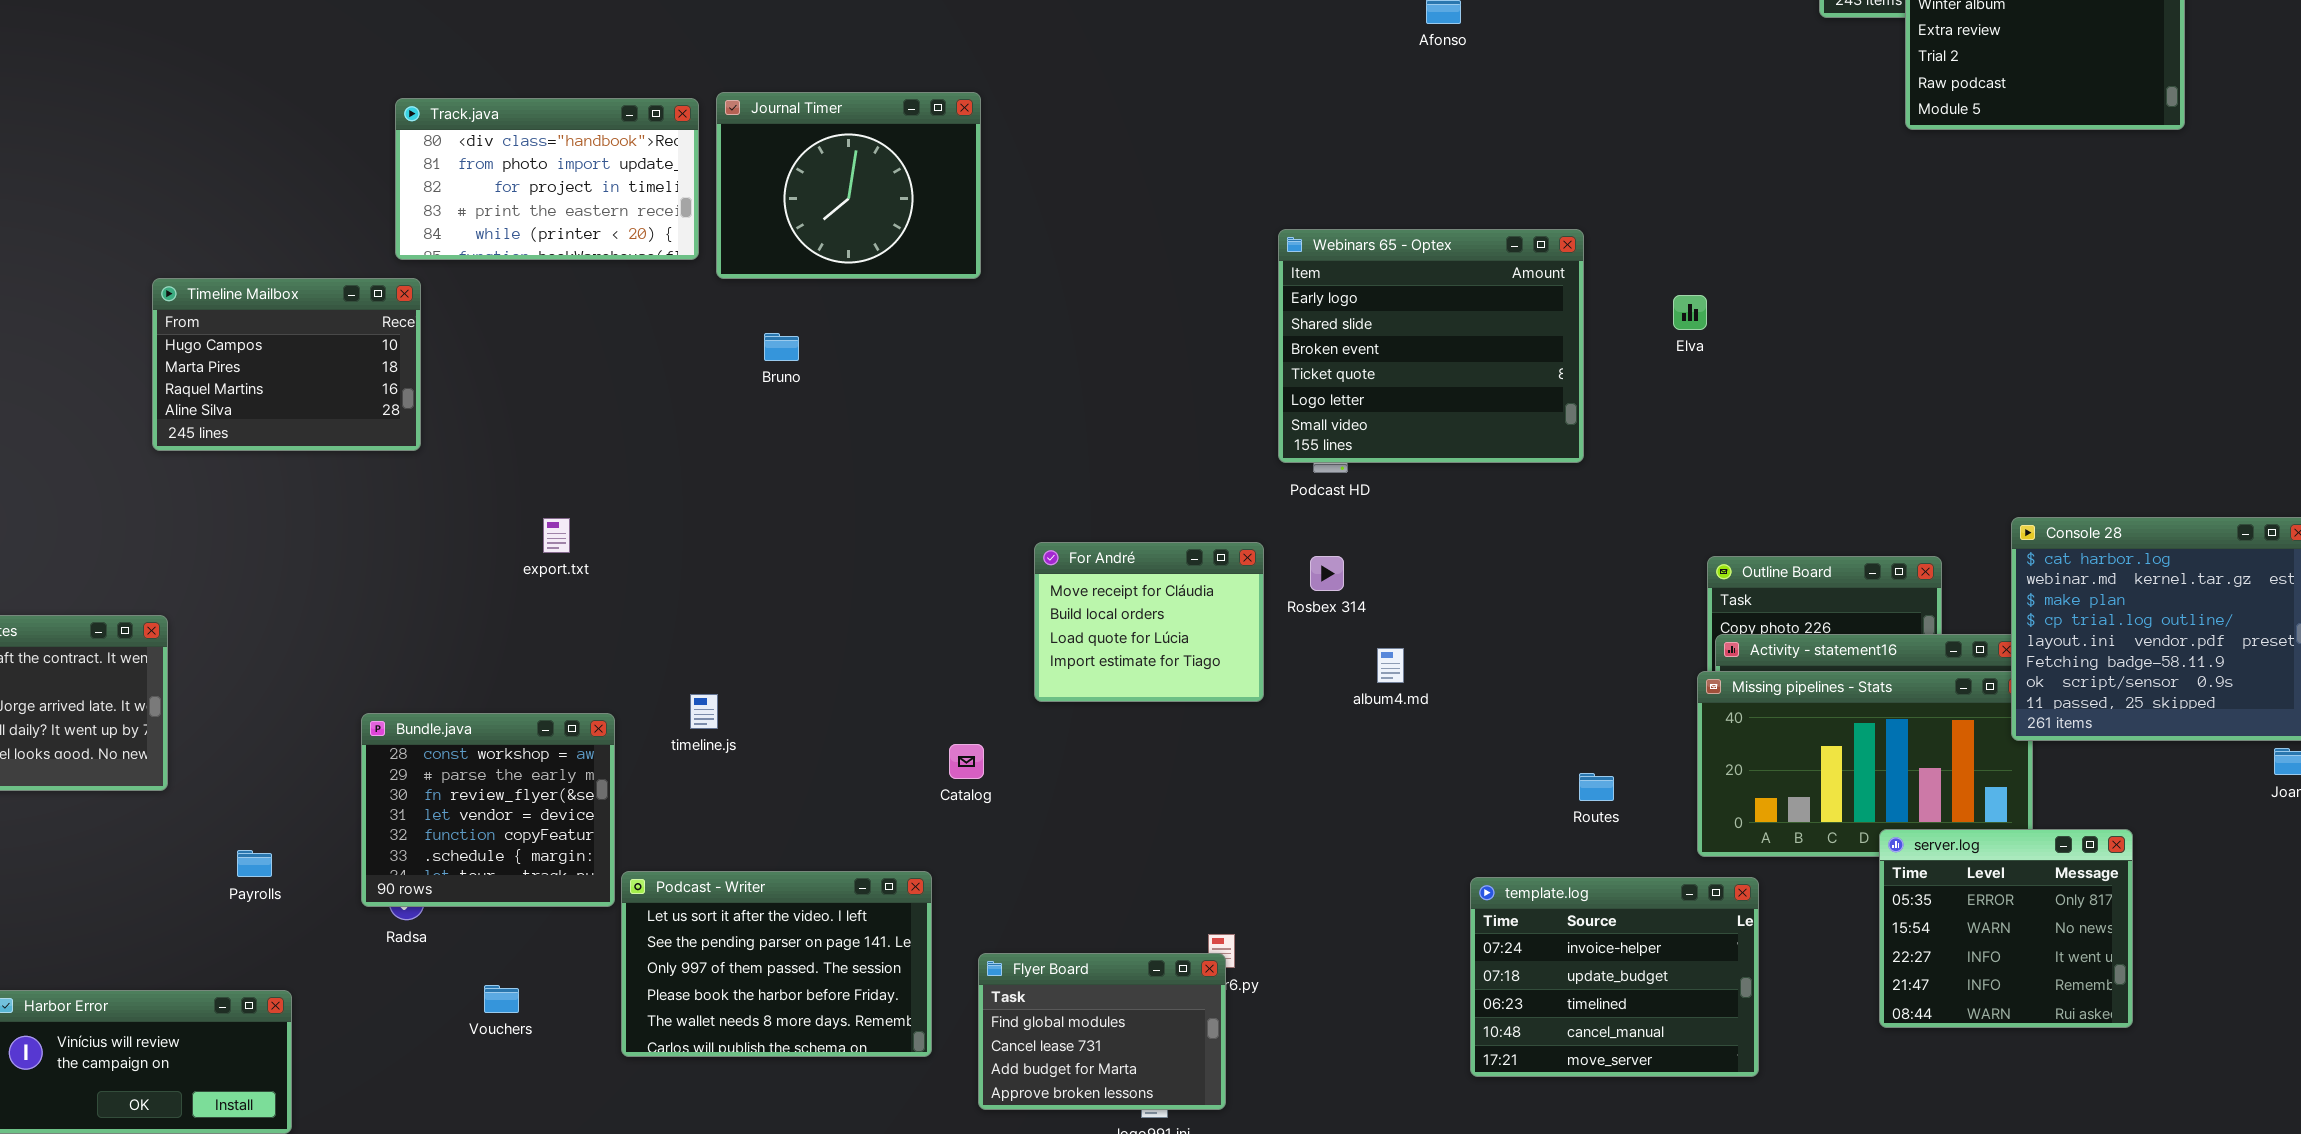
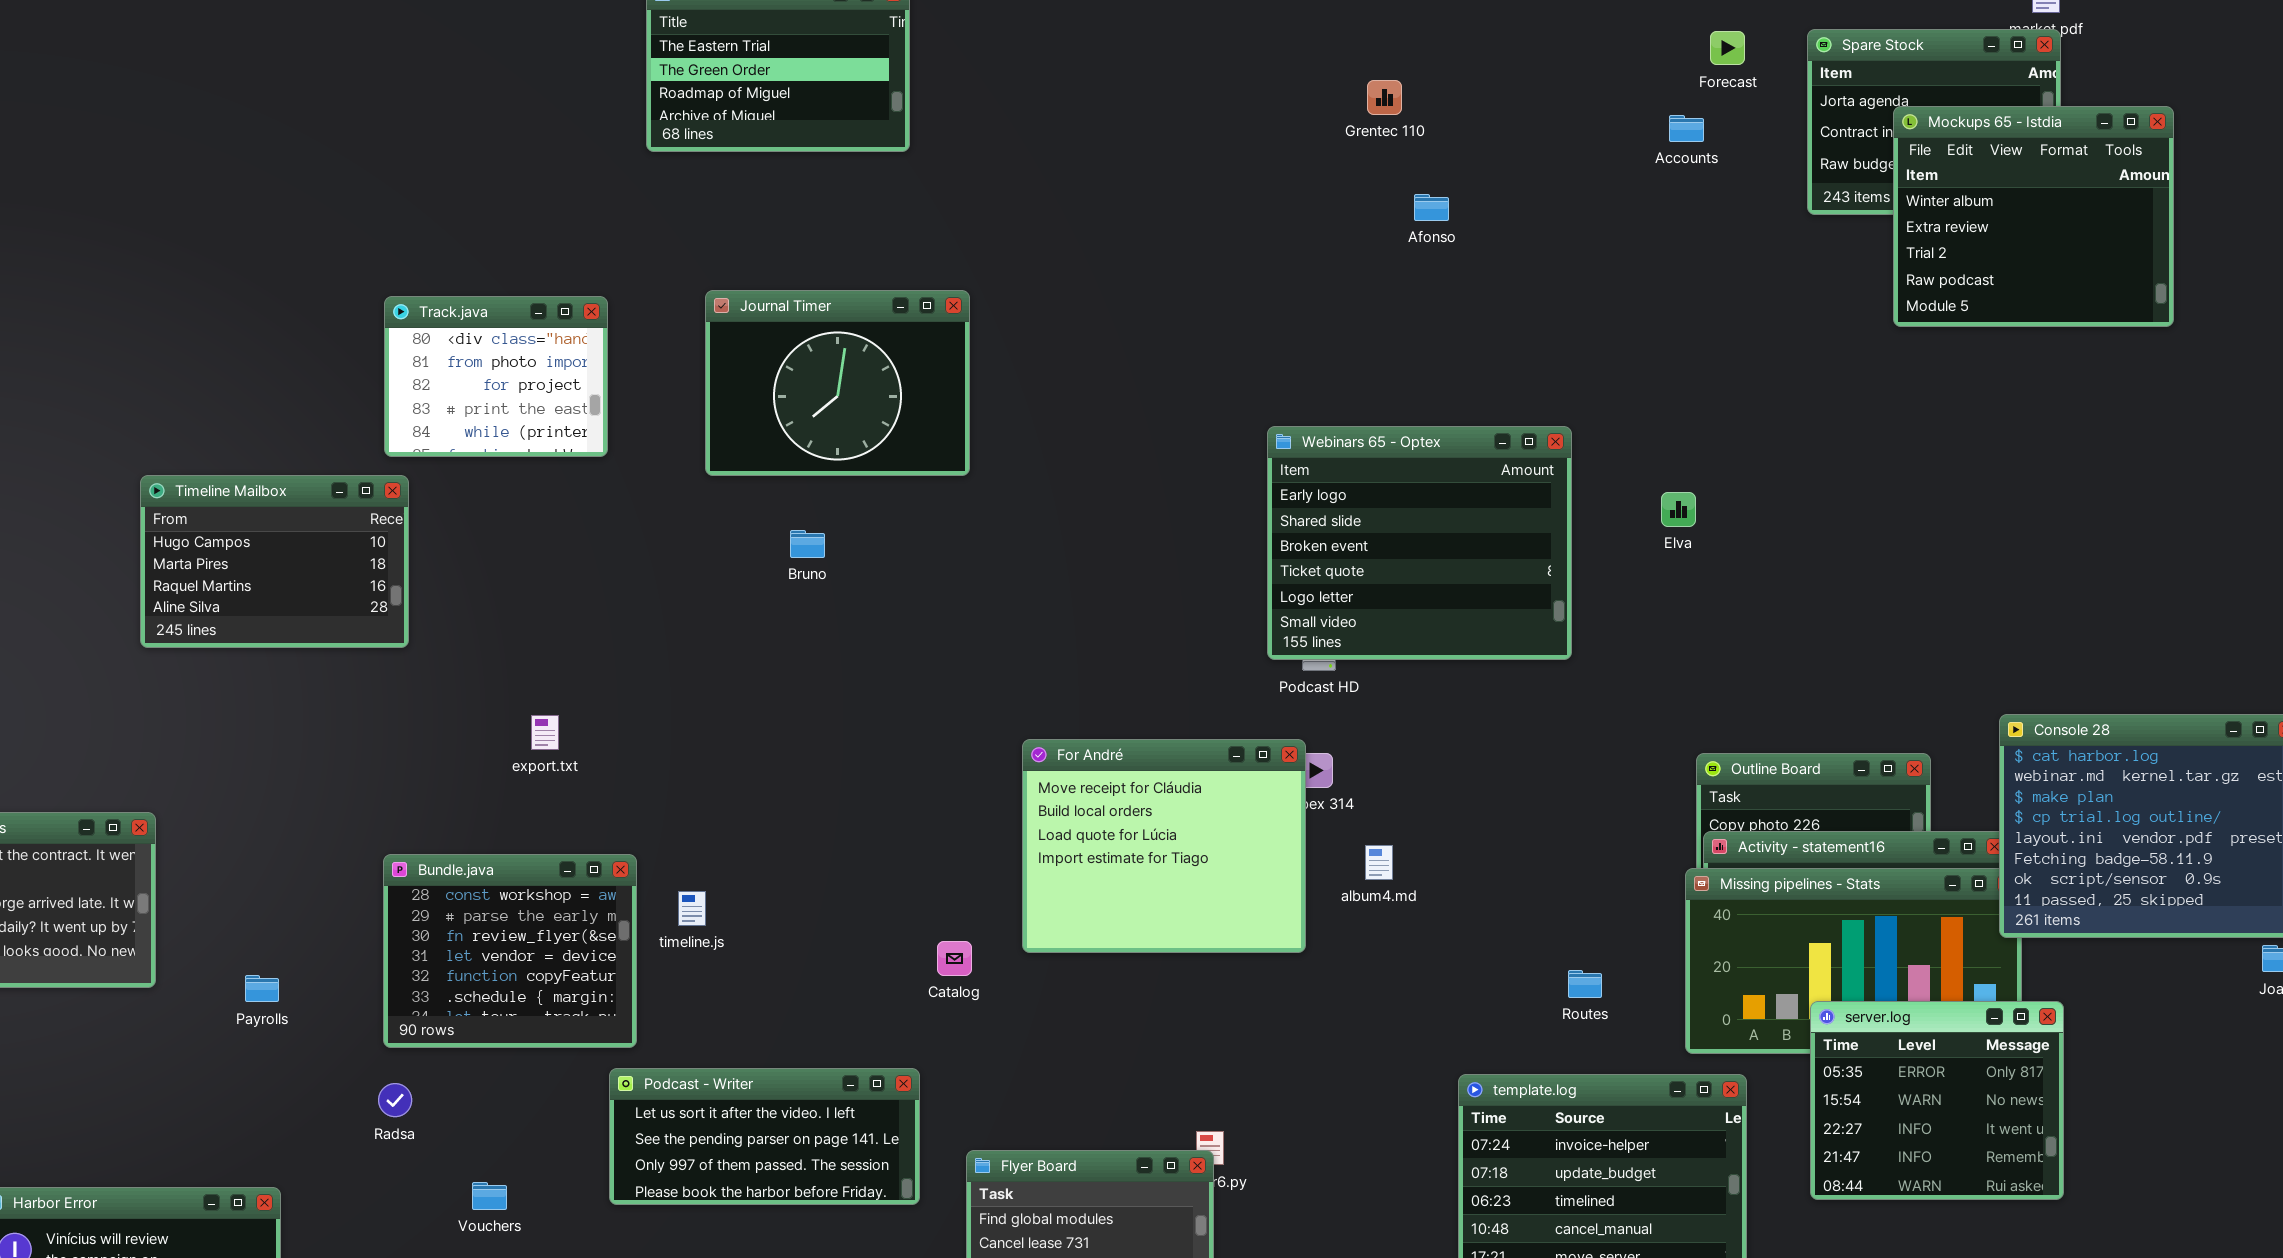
Track.java: [395,98,699,260] -> [384,296,608,457], resized
Bruno: [764,333,799,361] -> [790,530,825,558], moved
For André: [1034,542,1264,702] -> [1022,739,1306,953], resized
Bundle.java: [361,713,615,907] -> [383,854,637,1048], moved
server.log: [1879,829,2133,1028] -> [1810,1001,2064,1200], moved
Payrolls: [237,850,272,877] -> [245,975,279,1002], moved
Podcast - Writer: [621,871,932,1057] -> [609,1068,920,1205], resized

